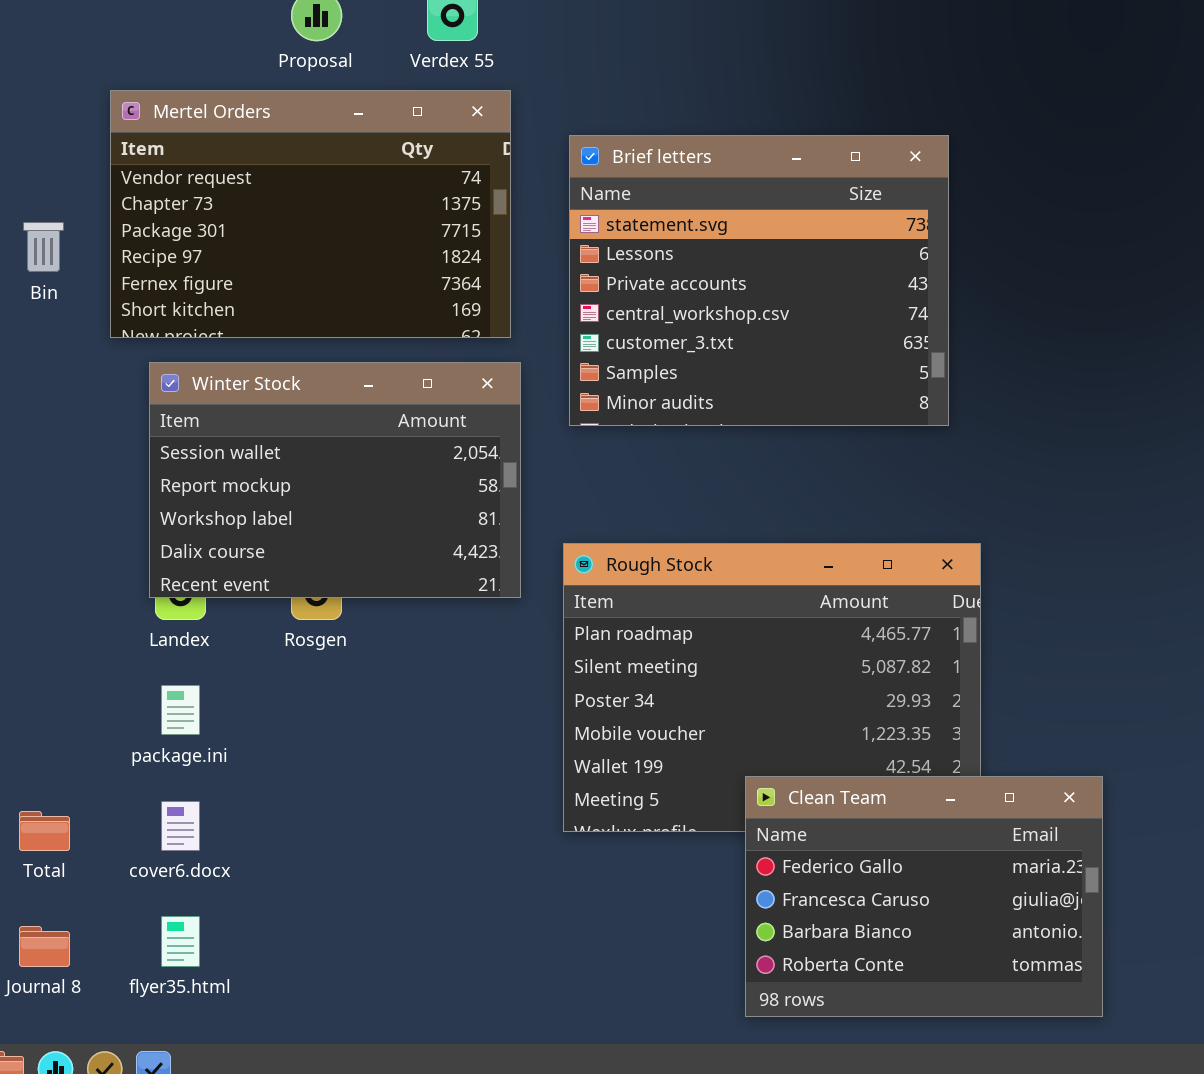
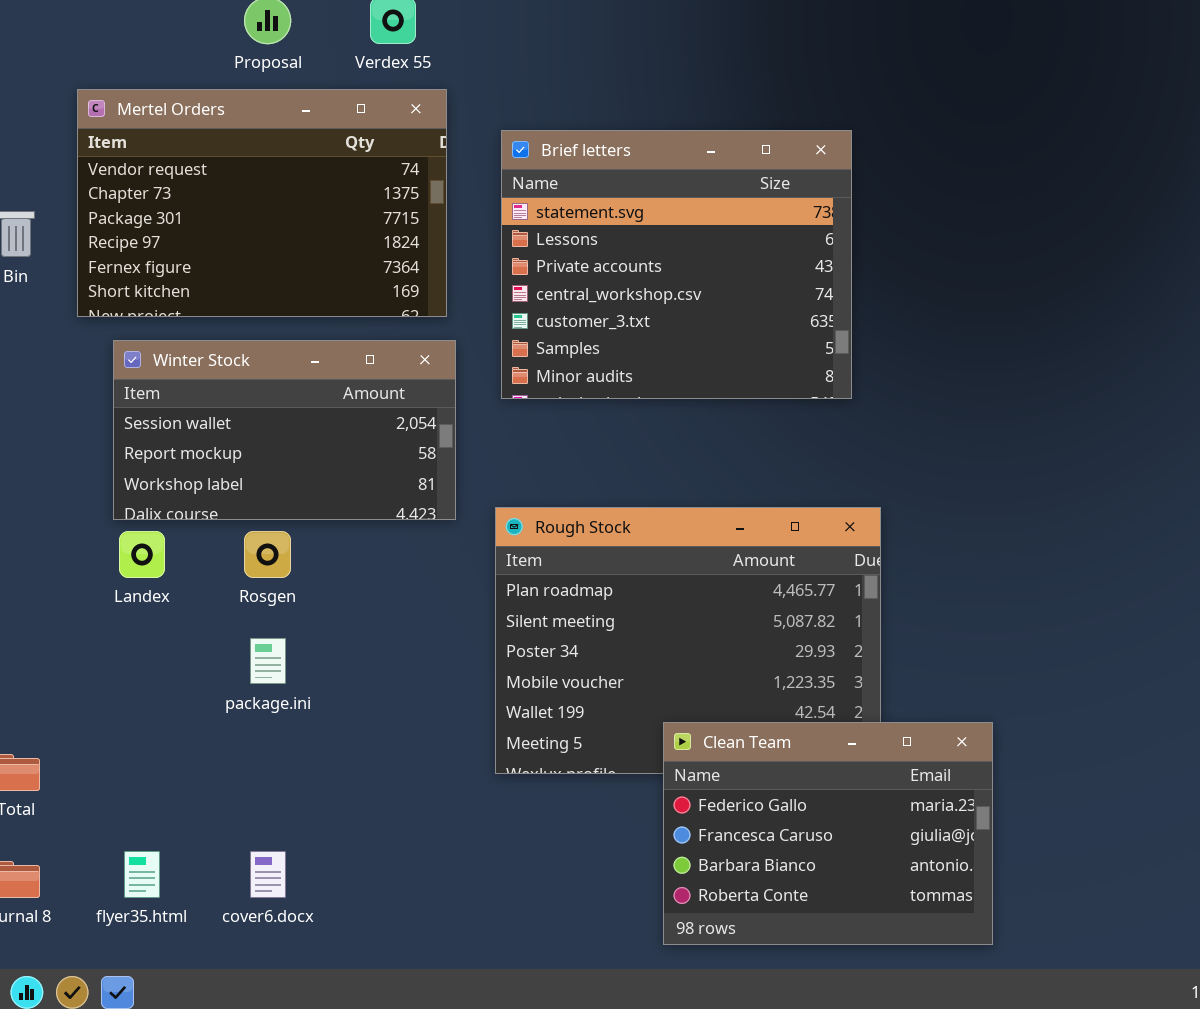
Winter Stock: [149,362,521,598] -> [113,340,456,520], resized
package.ini: [161,685,200,735] -> [250,638,286,684], moved
cover6.docx: [161,801,200,851] -> [250,851,286,898], moved

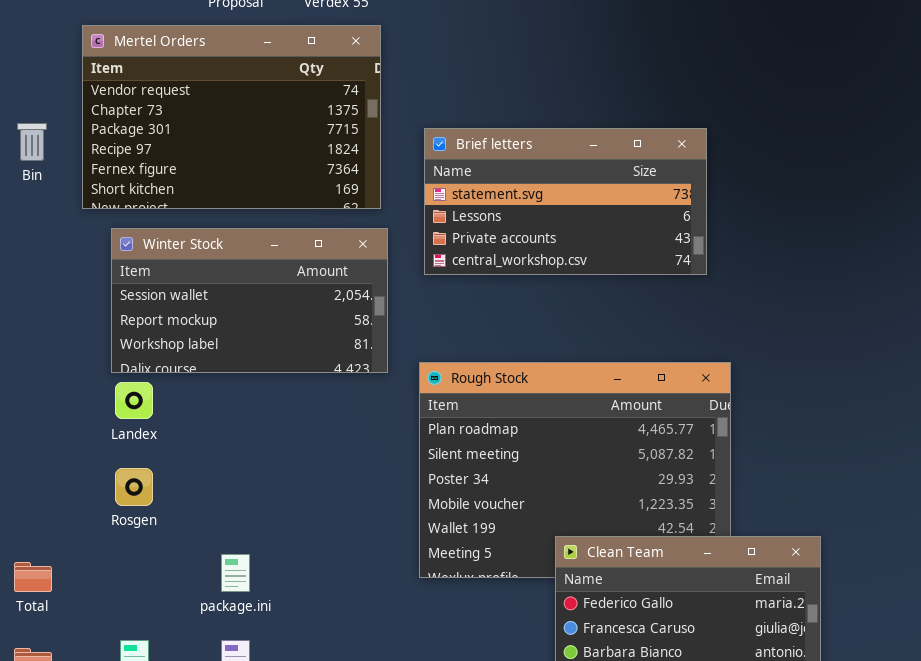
Brief letters: [501,130,852,399] -> [424,128,707,275], resized
Rosgen: [244,531,291,578] -> [115,468,153,506], moved
package.ini: [250,638,286,684] -> [221,554,250,592], moved

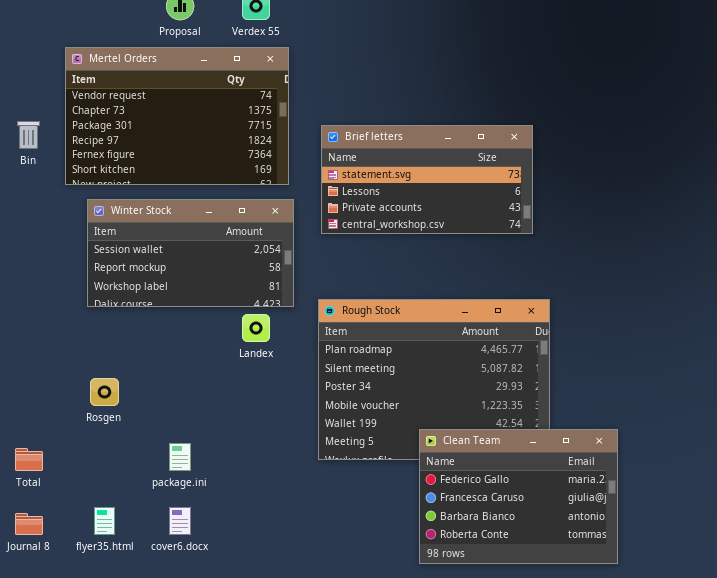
Landex: [115,382,153,419] -> [242,314,270,342], moved

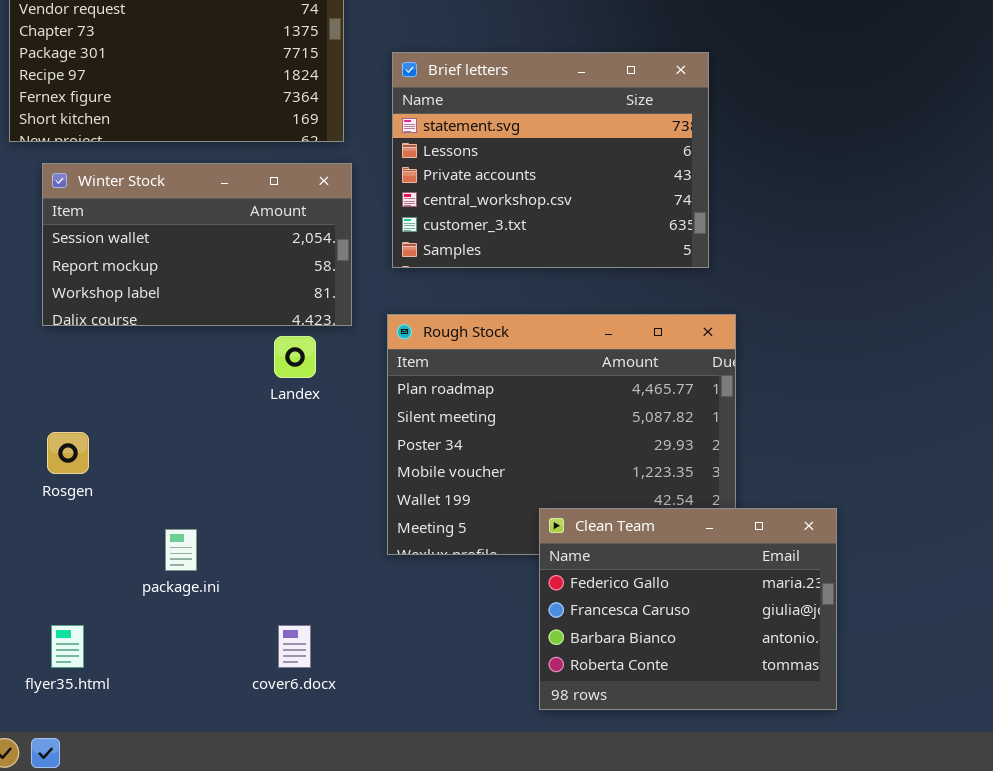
Brief letters: [321,125,533,234] -> [392,52,709,268], resized
cover6.docx: [169,507,191,535] -> [278,625,311,668], moved

